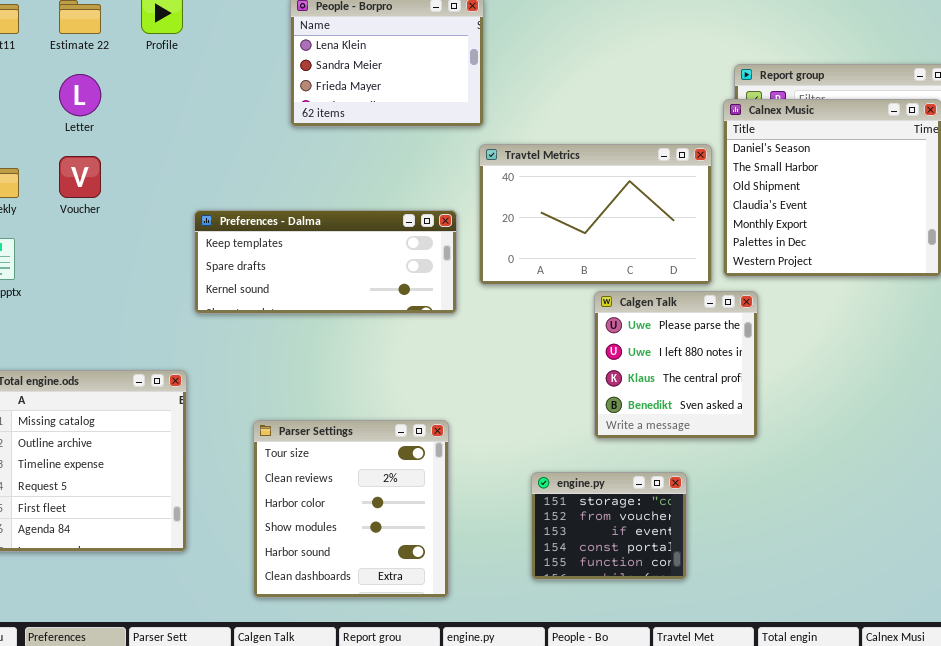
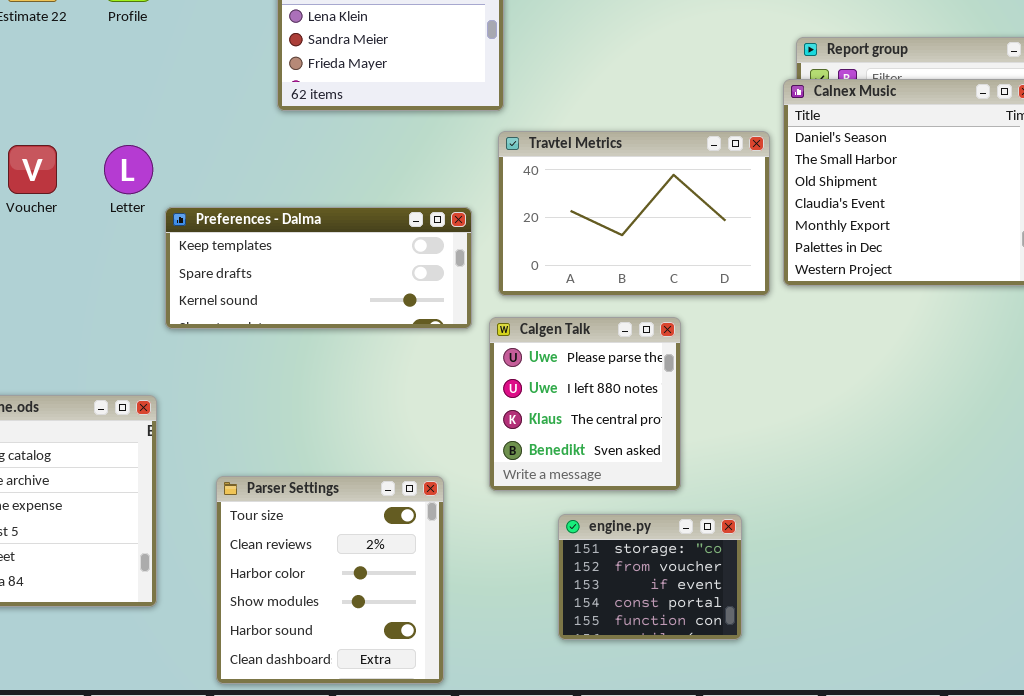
Letter: [59,74,101,116] -> [104,145,153,194], moved
Calgen Talk: [594,291,758,439] -> [489,317,681,491], moved
Parser Settings: [253,420,449,598] -> [216,476,444,684], moved

